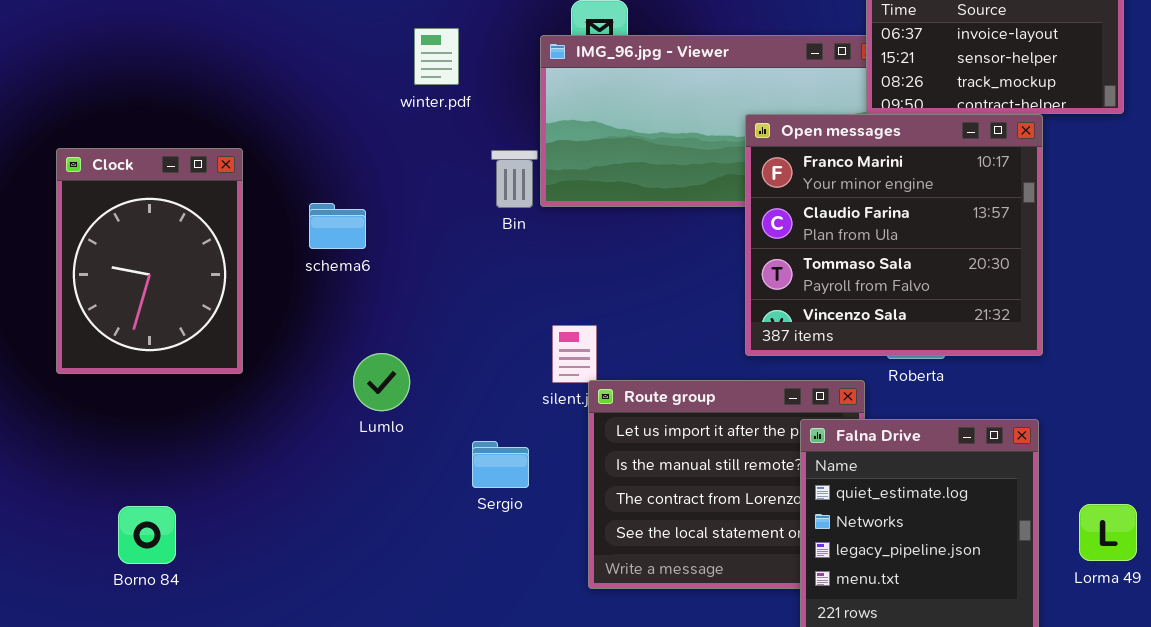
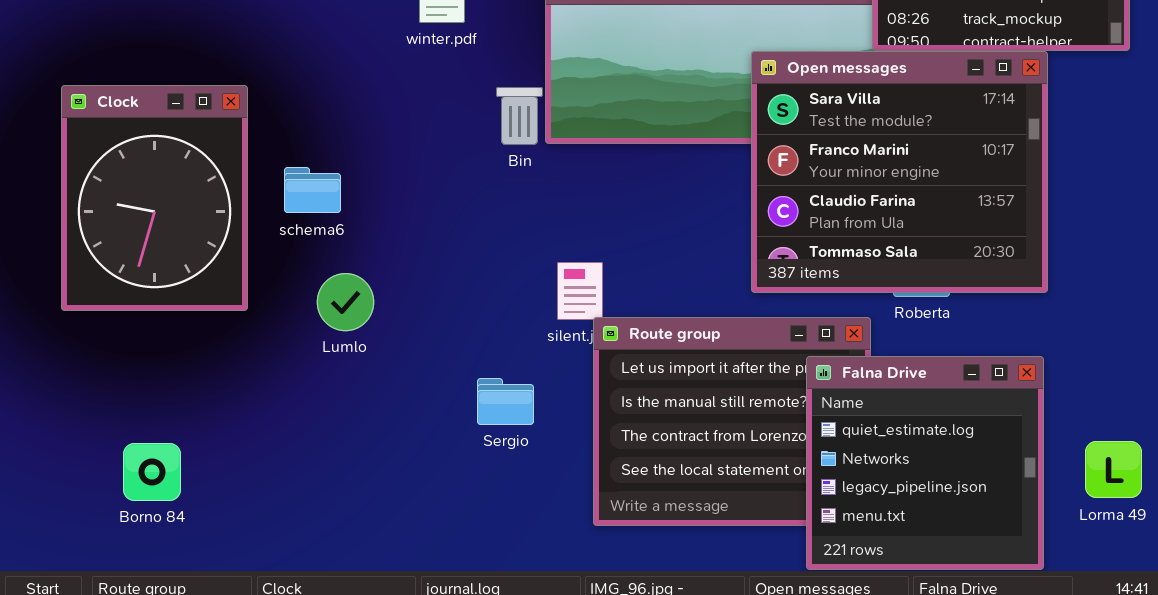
Open messages: [745,114,1043,356] -> [751,51,1048,293], scrolled up 1 row
schema6: [309,203,366,249] -> [284,167,341,213], moved
Lumlo: [353,353,410,411] -> [317,273,374,331], moved

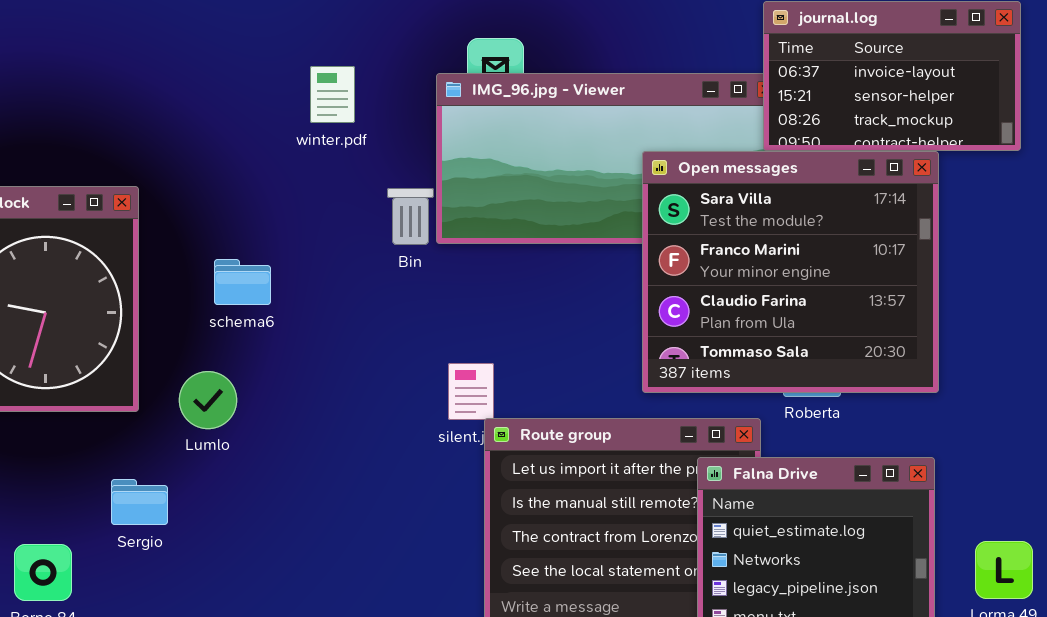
schema6: [284,167,341,213] -> [214,259,271,305], moved
Lumlo: [317,273,374,331] -> [179,371,237,429], moved
Sergio: [477,378,534,425] -> [111,479,168,525], moved

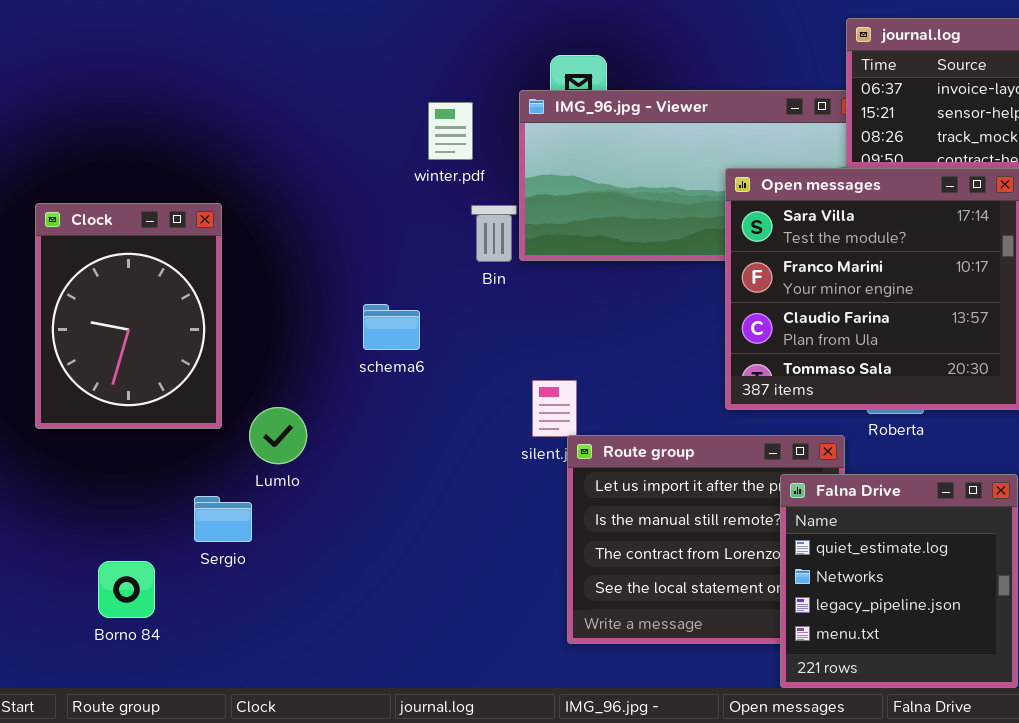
winter.pdf: [310,66,355,123] -> [428,102,473,160], moved
schema6: [214,259,271,305] -> [363,304,420,350], moved
Lumlo: [179,371,237,429] -> [249,407,307,464], moved

